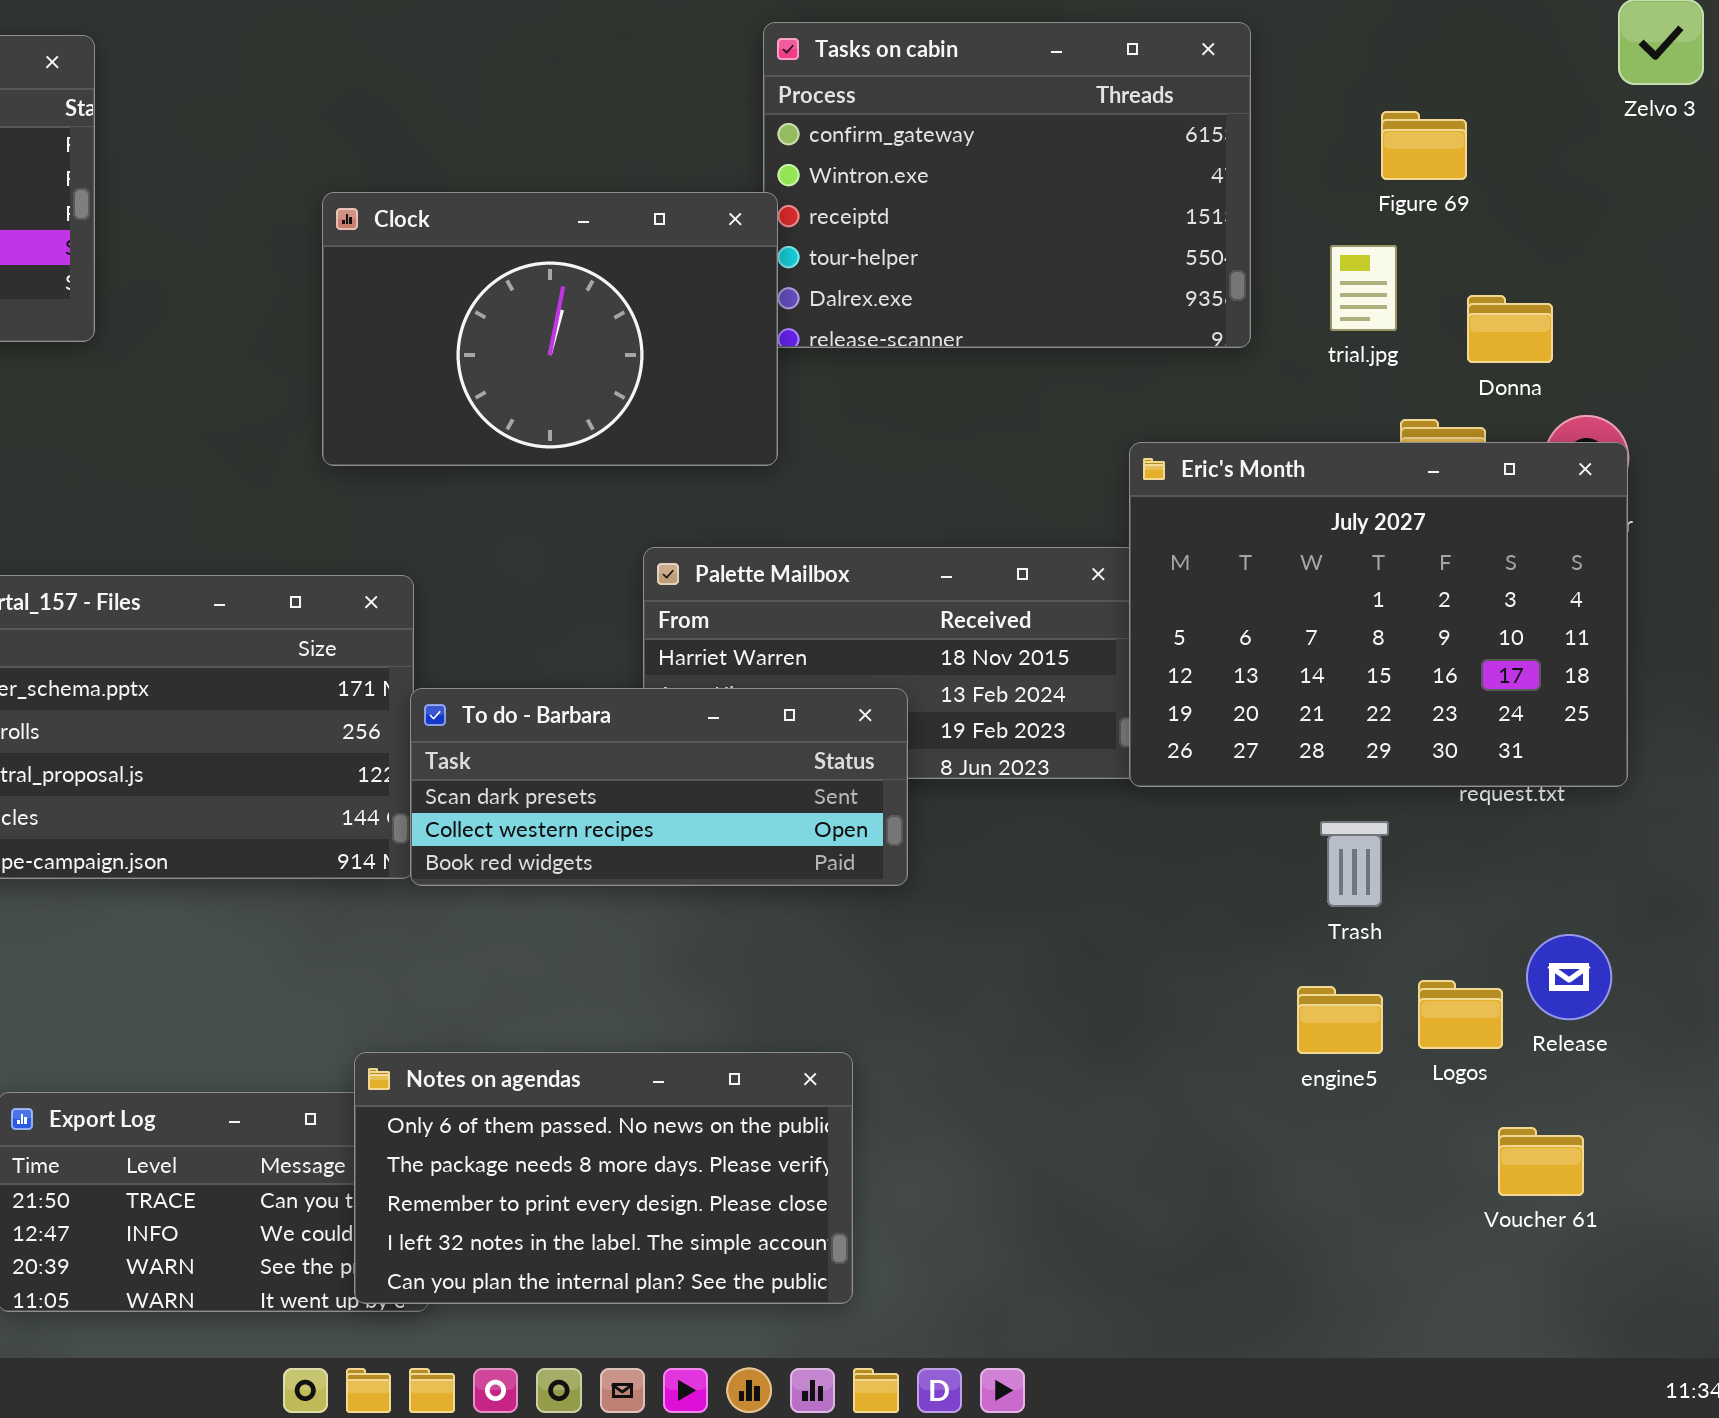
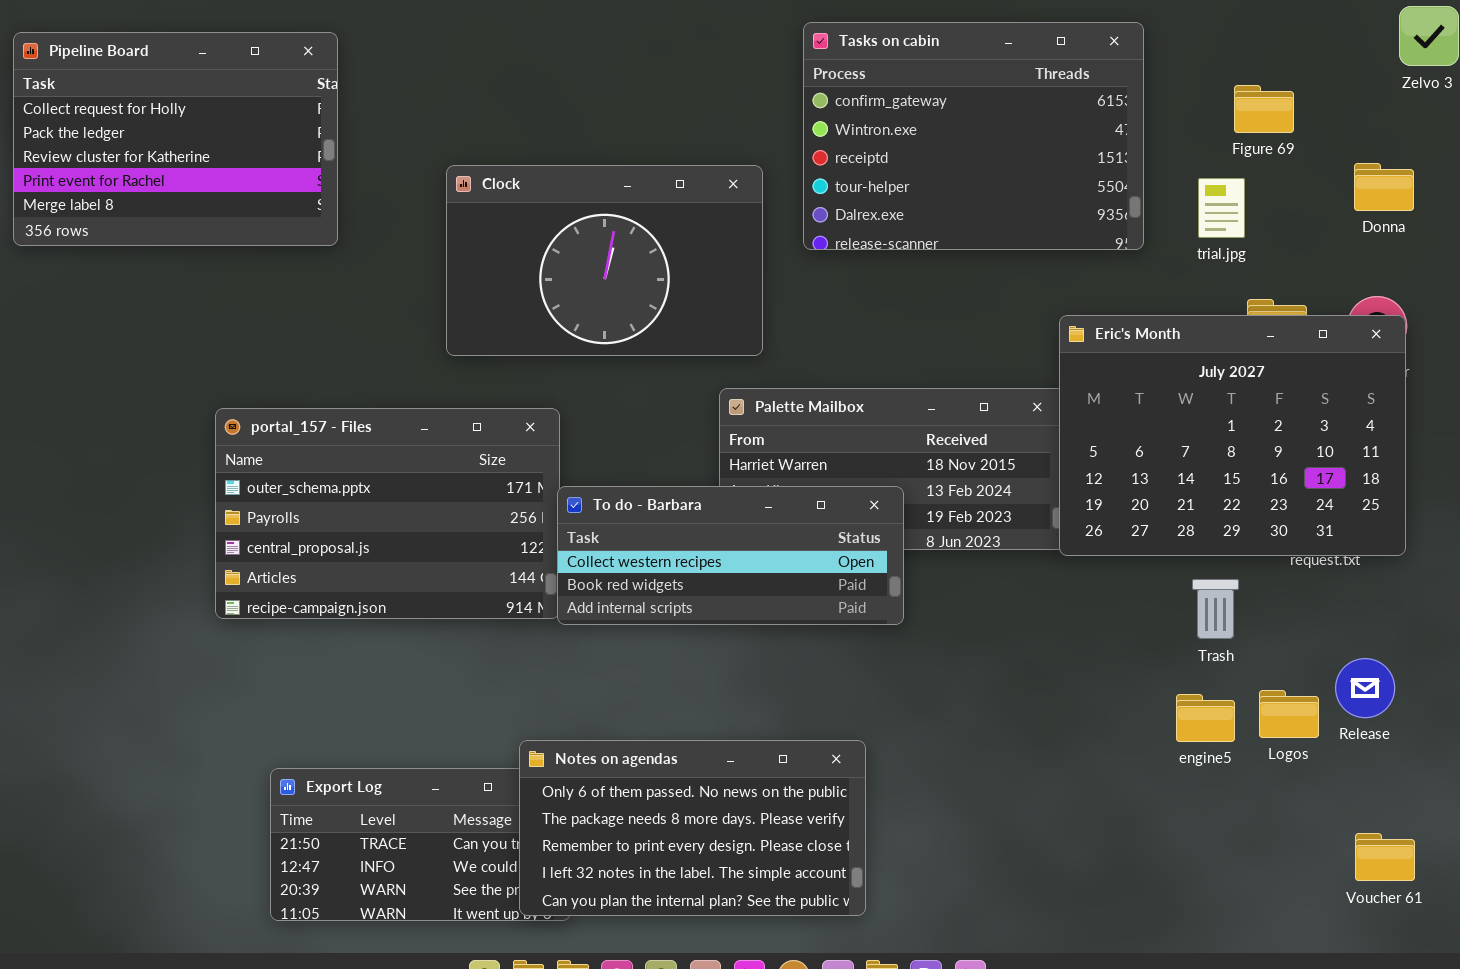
Clock: [322,192,778,466] -> [446,165,763,356], moved
Donna: [1467,295,1553,363] -> [1354,163,1414,211], moved
To do - Barbara: [410,688,908,886] -> [557,486,904,625], scrolled down 1 row
Voucher 61: [1498,1127,1584,1196] -> [1355,833,1415,881], moved

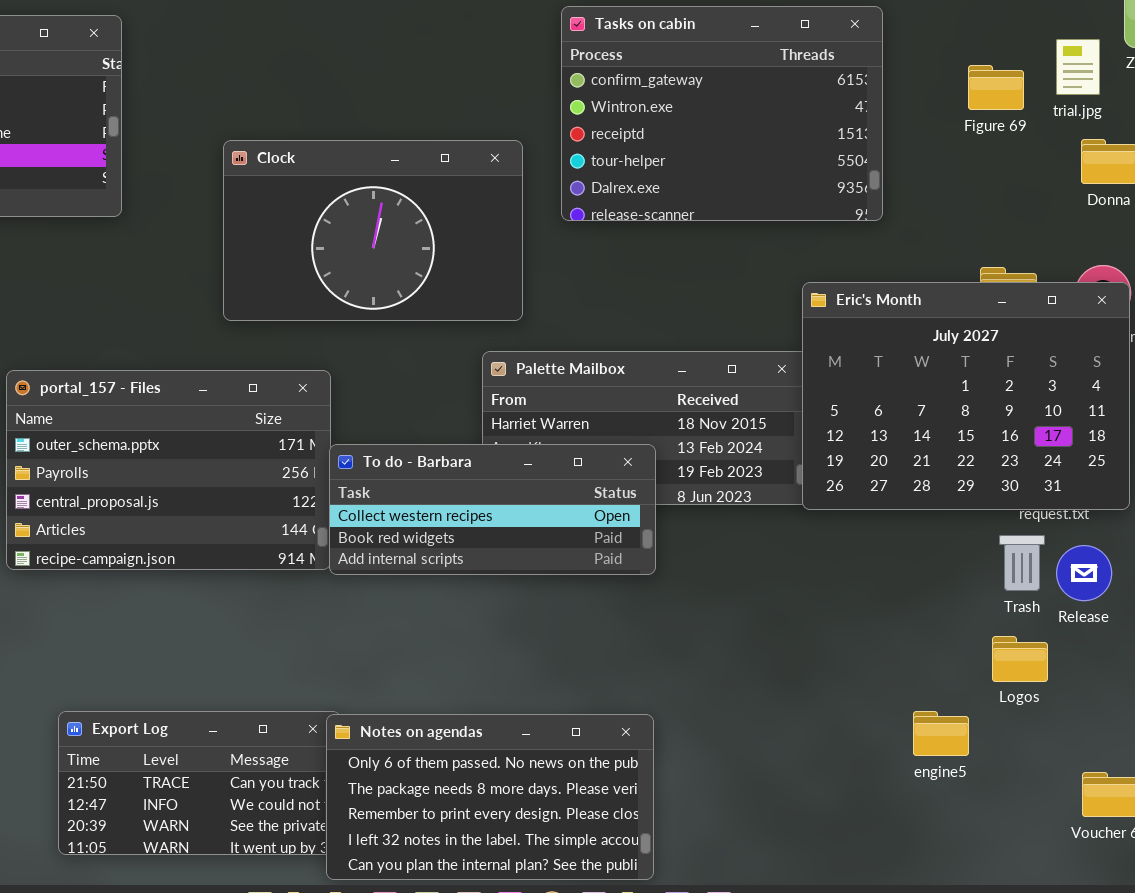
trial.jpg: [1198,178,1245,238] -> [1056,39,1100,95], moved
Trash: [1192,579,1239,639] -> [999,535,1045,591], moved
Release: [1335,658,1395,718] -> [1056,545,1112,601], moved
engine5: [1176,694,1235,742] -> [913,711,969,756], moved
Notes on agendas: [519,740,866,916] -> [326,714,654,880], moved

